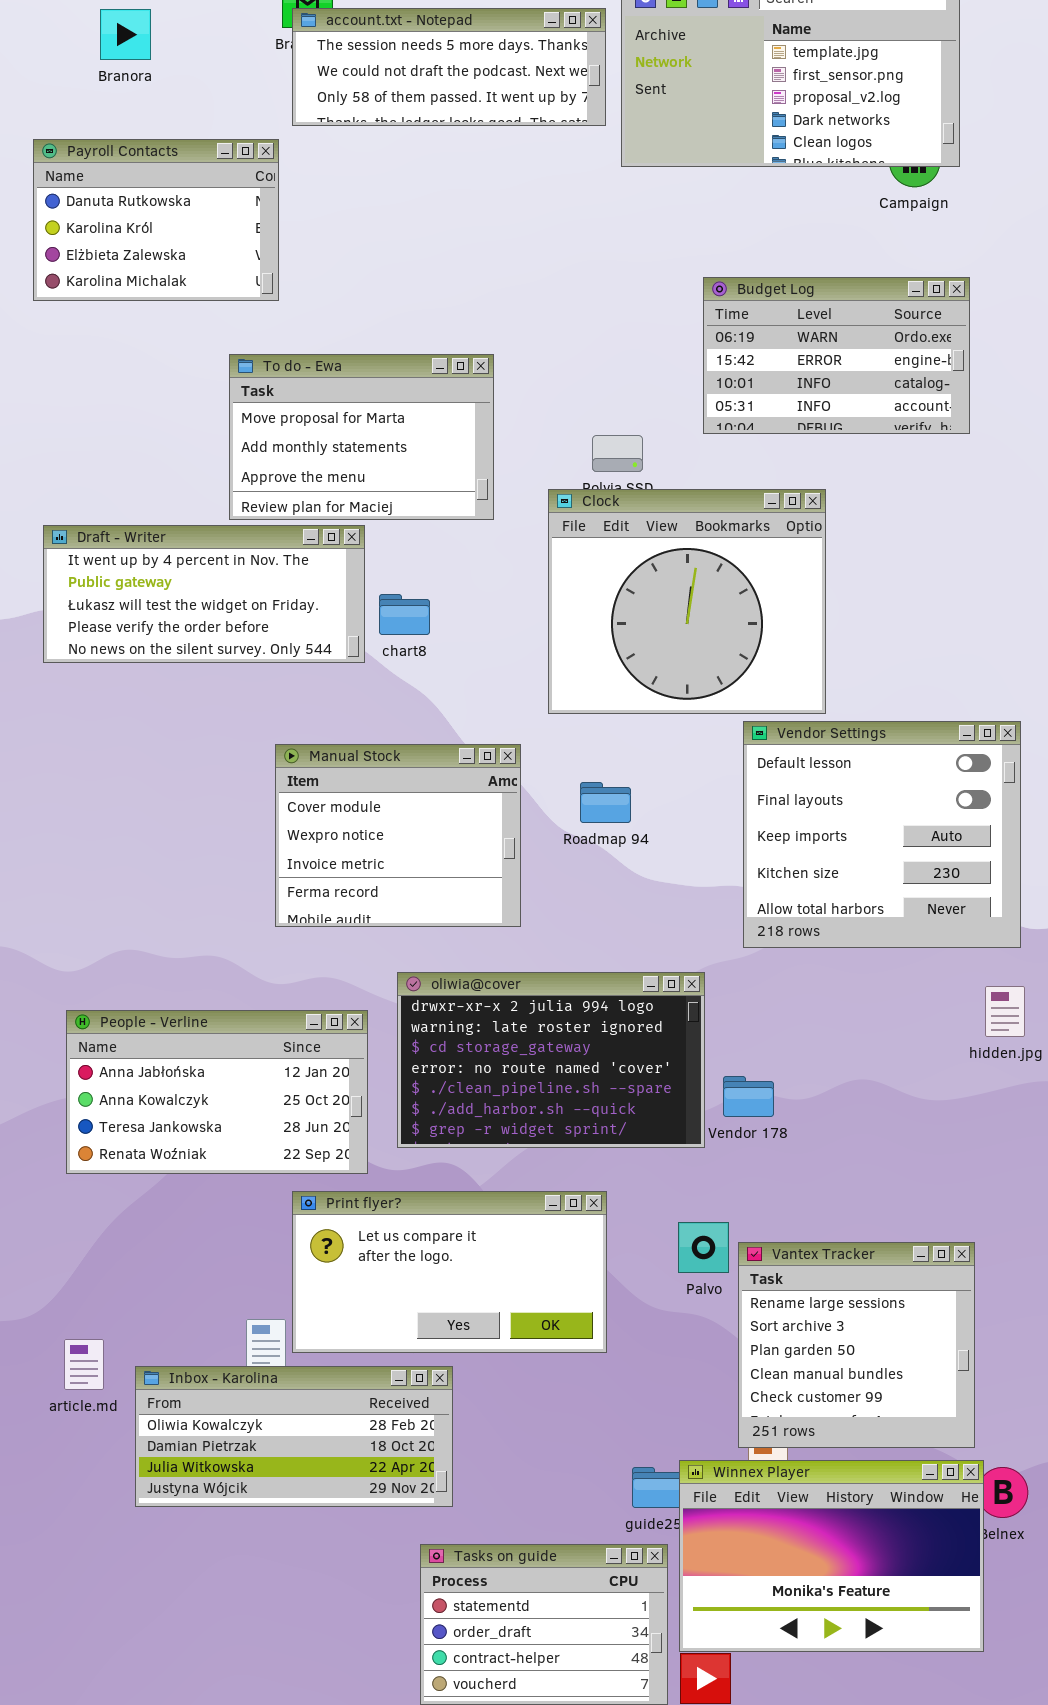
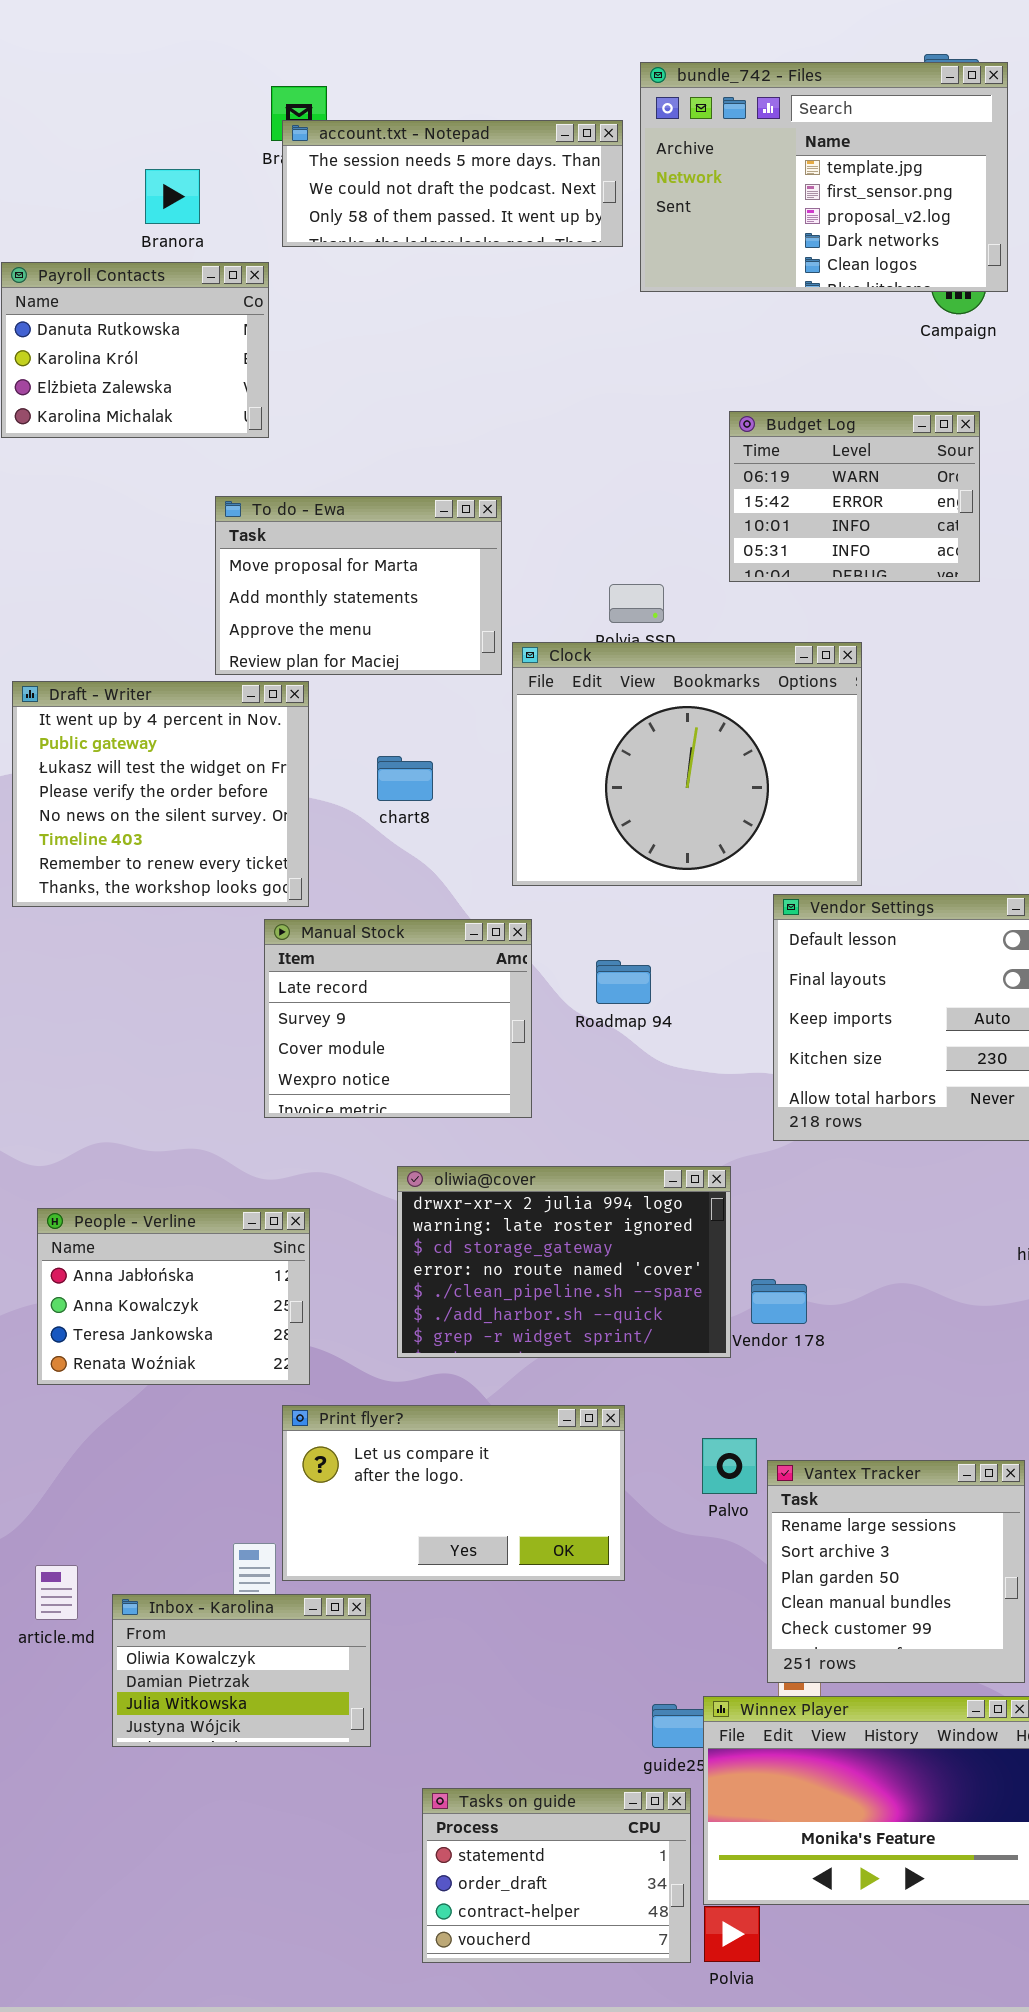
Branora: [100,9,151,60] -> [145,169,200,224], moved
Budget Log: [703,277,970,434] -> [729,411,980,582], resized
Clock: [548,489,826,714] -> [512,642,862,886], resized
Draft - Writer: [43,525,365,663] -> [12,681,309,907], resized
Manual Stock: [275,744,521,927] -> [264,919,532,1118], scrolled up 2 rows
People - Verline: [66,1010,368,1174] -> [37,1208,310,1385], resized
Inbox - Karolina: [135,1366,453,1507] -> [112,1594,371,1747], resized

